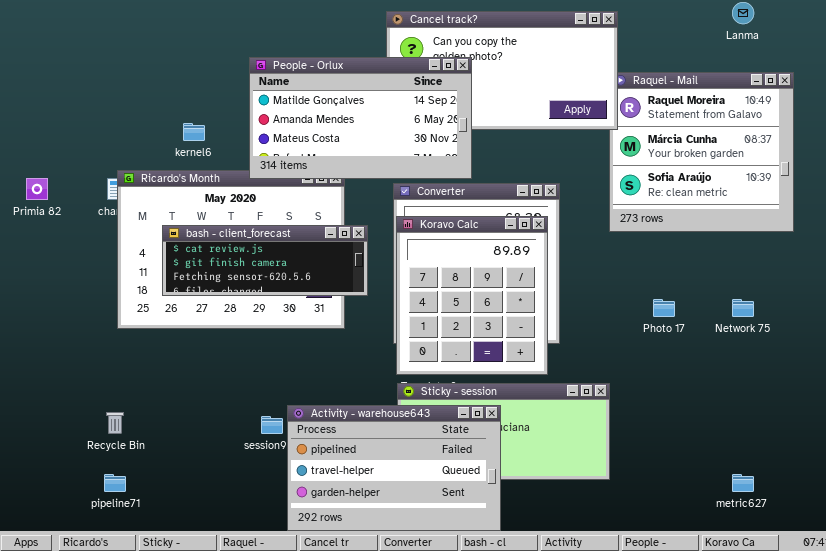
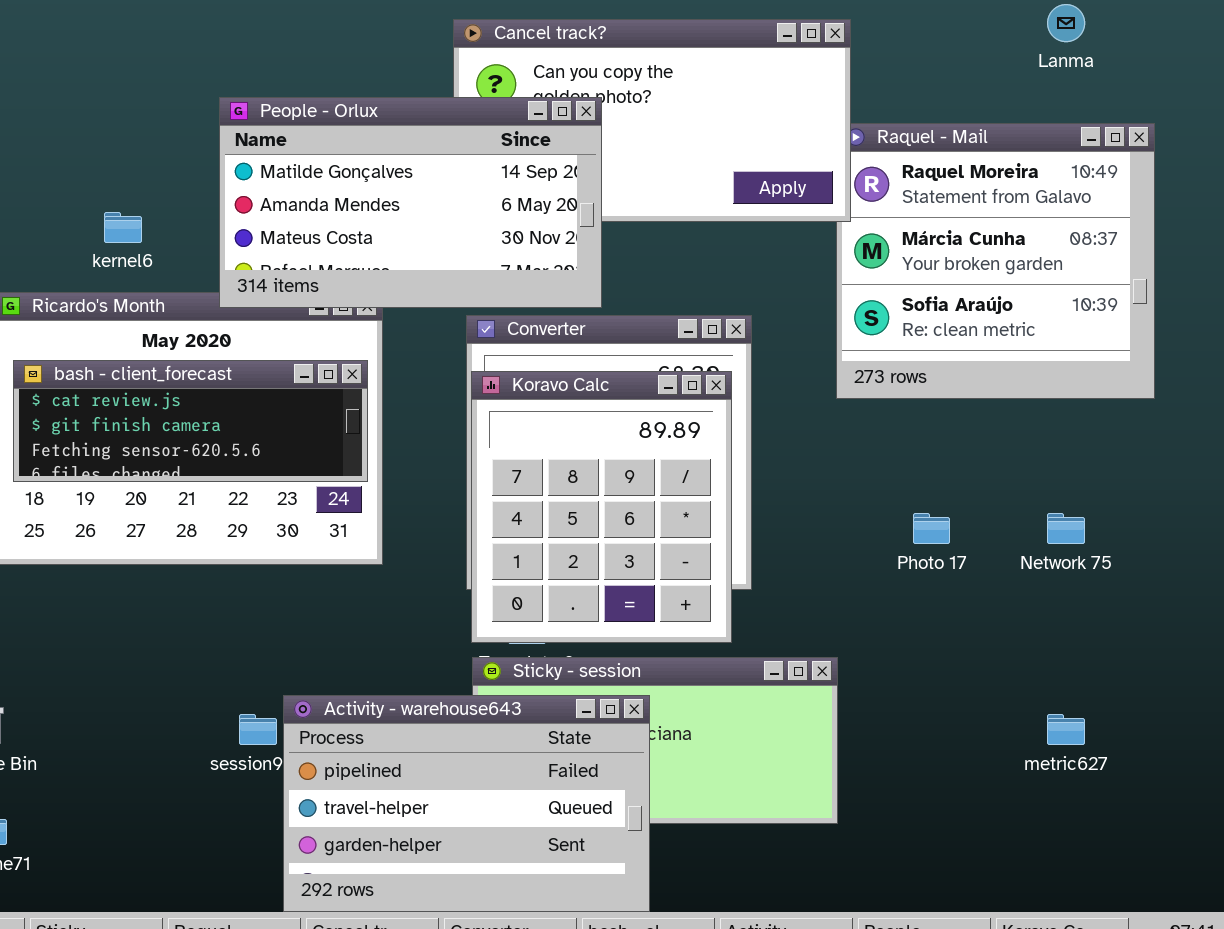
bash - client_forecast: [162,225,368,296] -> [13,360,368,482], moved
metric627: [732,474,754,492] -> [1047,714,1085,745], moved

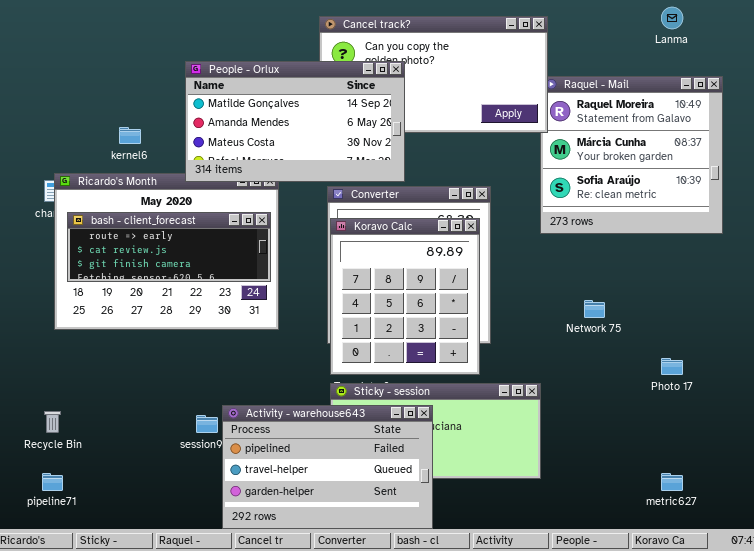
bash - client_forecast: [13,360,368,482] -> [67,212,271,282], scrolled up 1 row
Photo 17: [913,513,950,544] -> [661,358,683,375], moved
Network 75: [1047,513,1085,544] -> [584,300,605,318], moved
metric627: [1047,714,1085,745] -> [661,473,683,491], moved

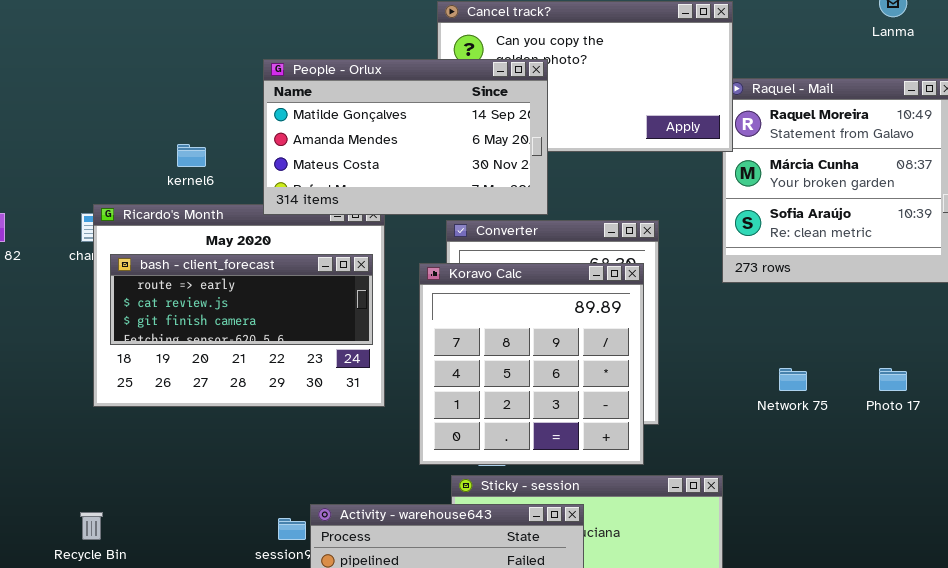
Koravo Calc: [330,218,480,375] -> [419,263,644,465], resized
Photo 17: [661,358,683,375] -> [879,368,907,391], moved

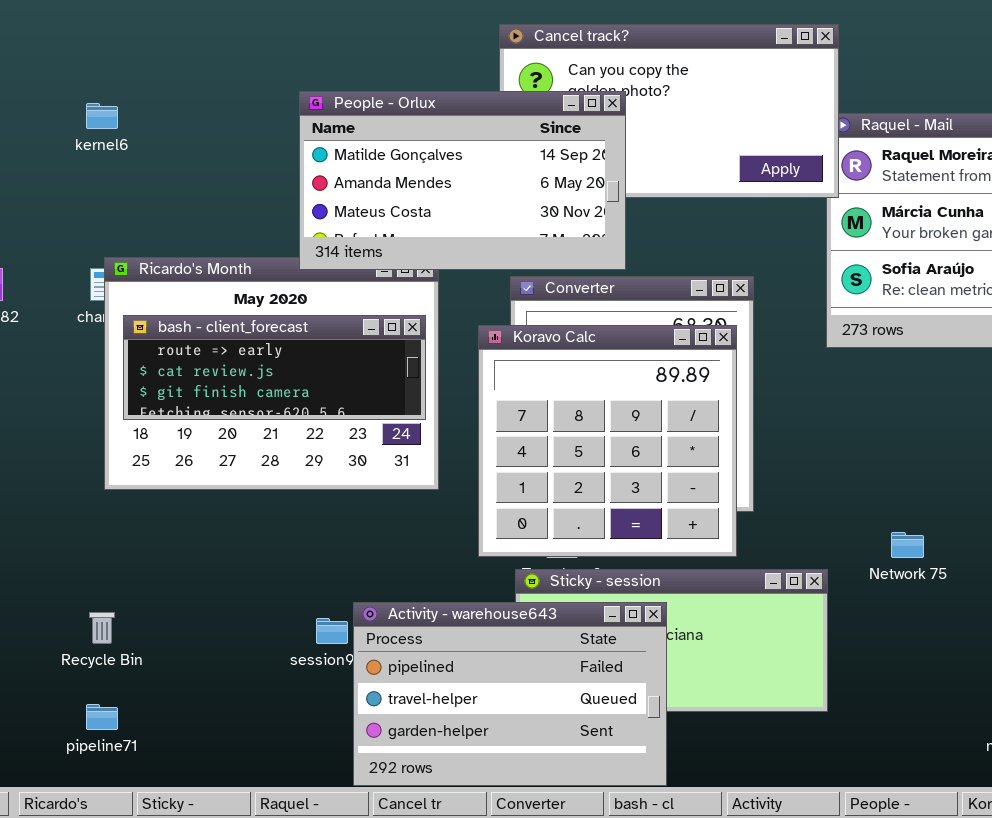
kernel6: [177,144,206,167] -> [86,103,118,129], moved
Network 75: [779,368,807,391] -> [891,532,924,558], moved

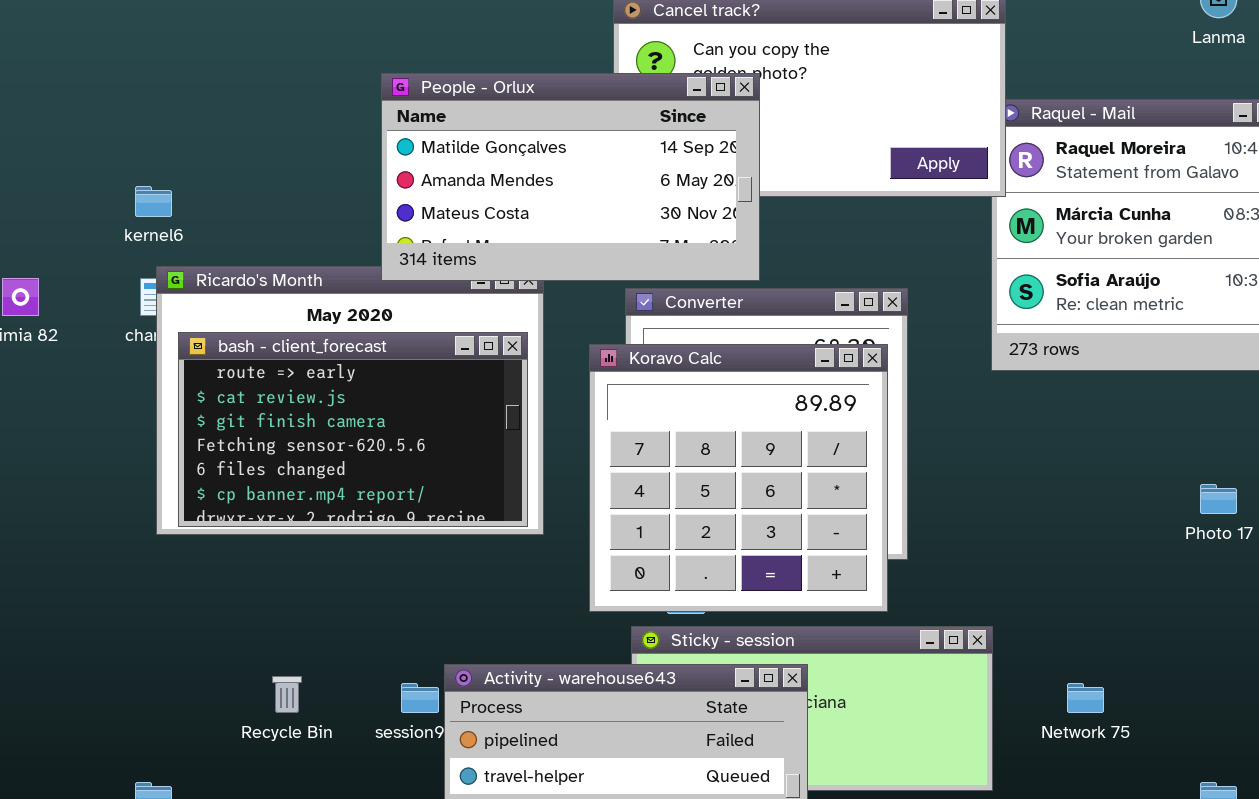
kernel6: [86,103,118,129] -> [135,186,172,217], moved
bash - client_forecast: [123,315,426,420] -> [178,332,528,527], resized
Network 75: [891,532,924,558] -> [1067,683,1104,713], moved
Recycle Bin: [89,612,115,644] -> [272,676,302,713], moved

